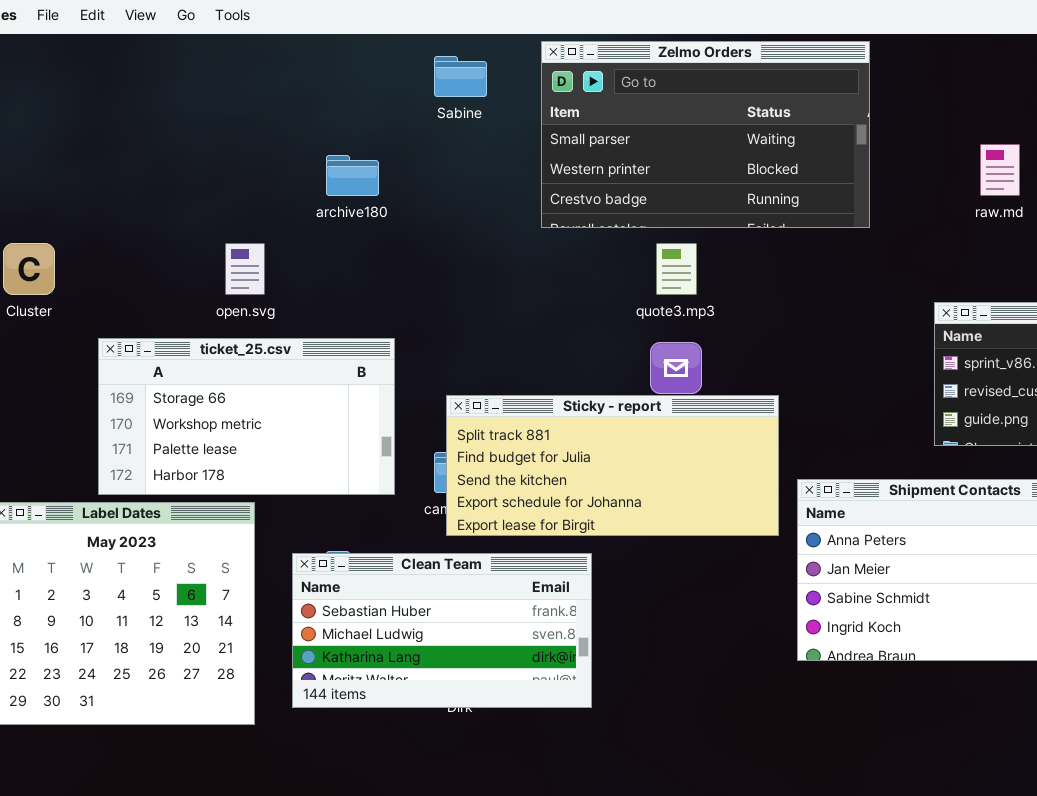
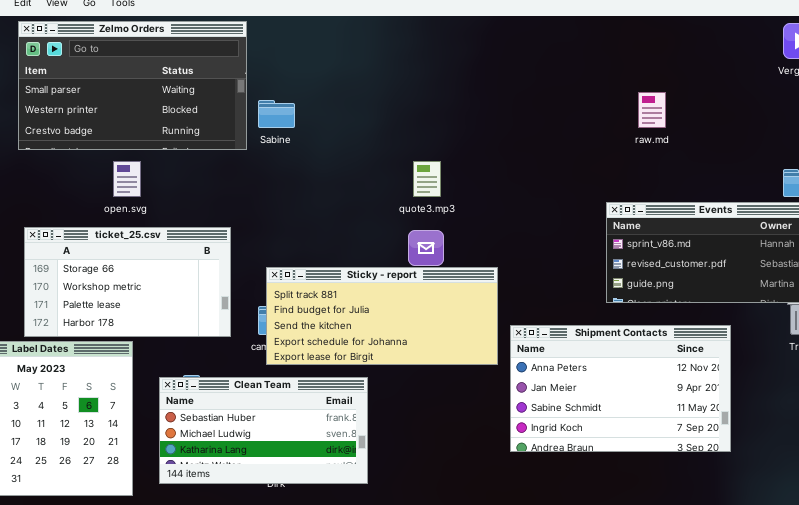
Zelmo Orders: [541,41,870,228] -> [18,21,247,150], moved
Sabine: [434,56,487,97] -> [258,100,295,128], moved

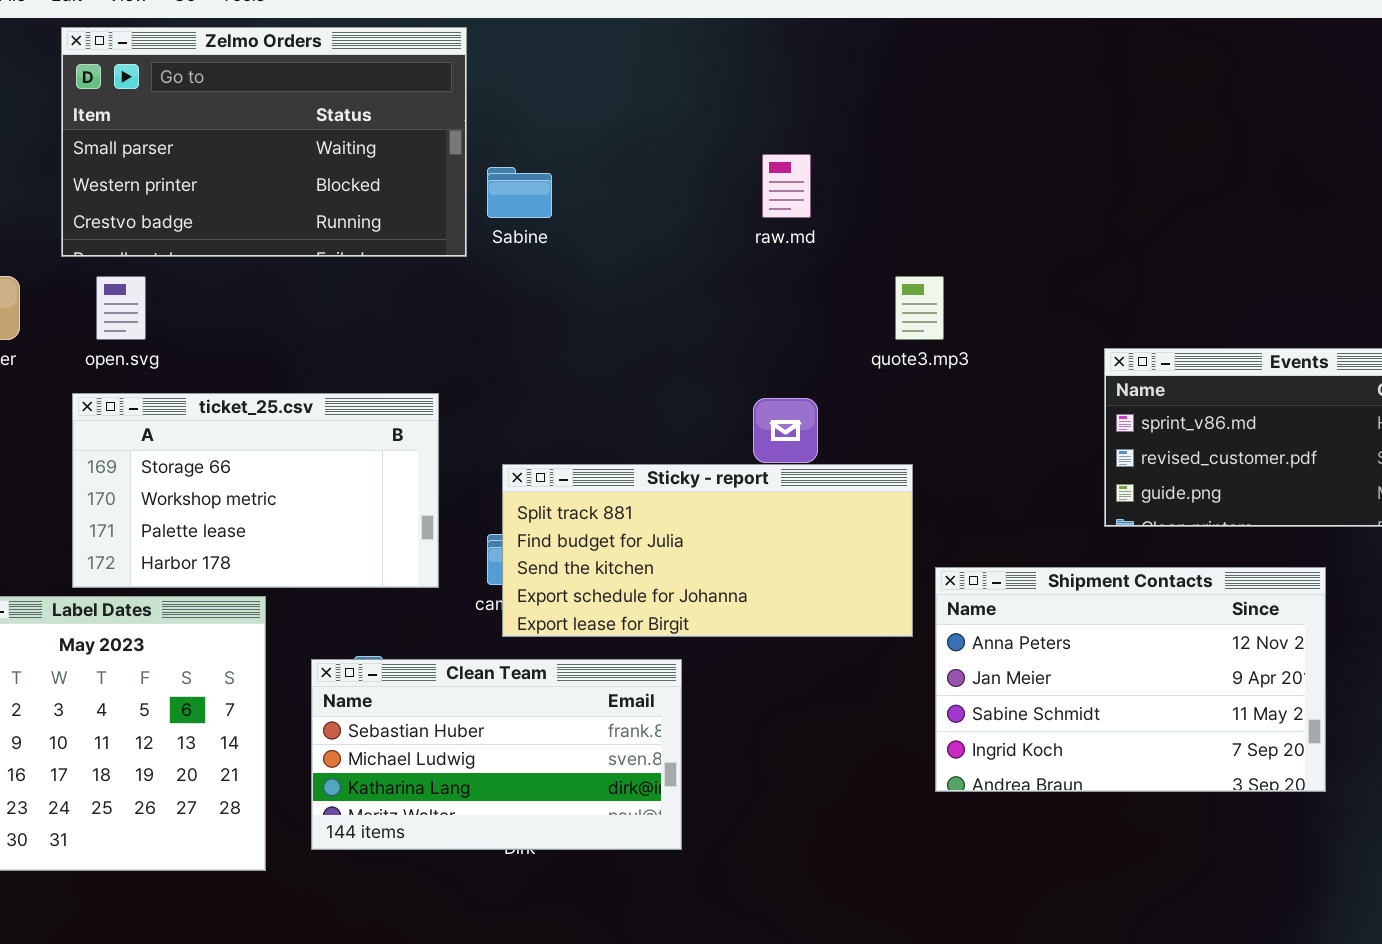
raw.md: [638,92,666,128] -> [762,154,811,218], moved
open.svg: [113,161,141,197] -> [96,276,146,340], moved
quote3.mp3: [413,161,441,197] -> [895,276,944,340], moved

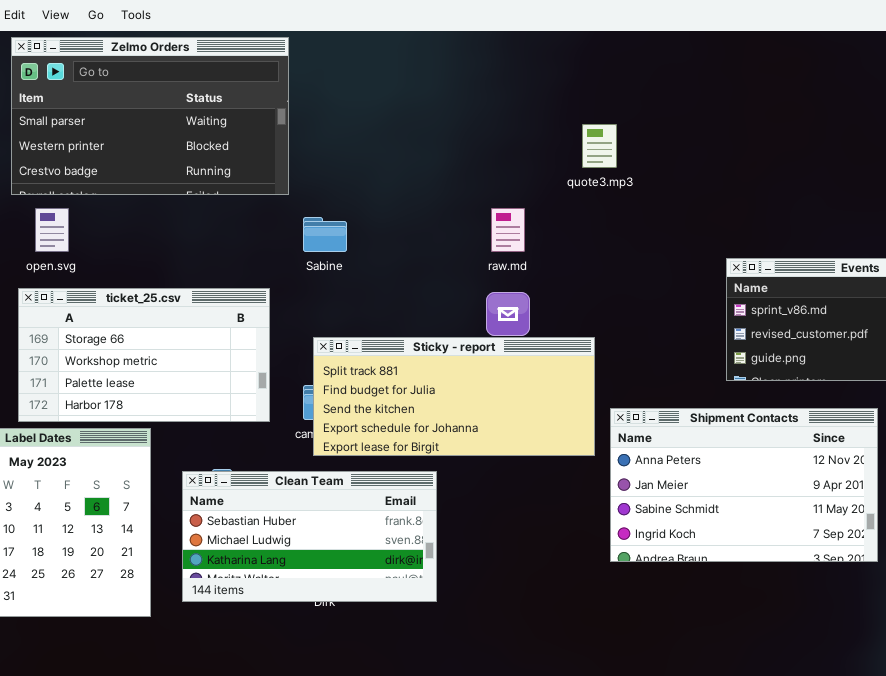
raw.md: [762,154,811,218] -> [491,208,525,252], moved
Sabine: [487,167,552,218] -> [303,217,347,252], moved
quote3.mp3: [895,276,944,340] -> [582,124,617,168], moved

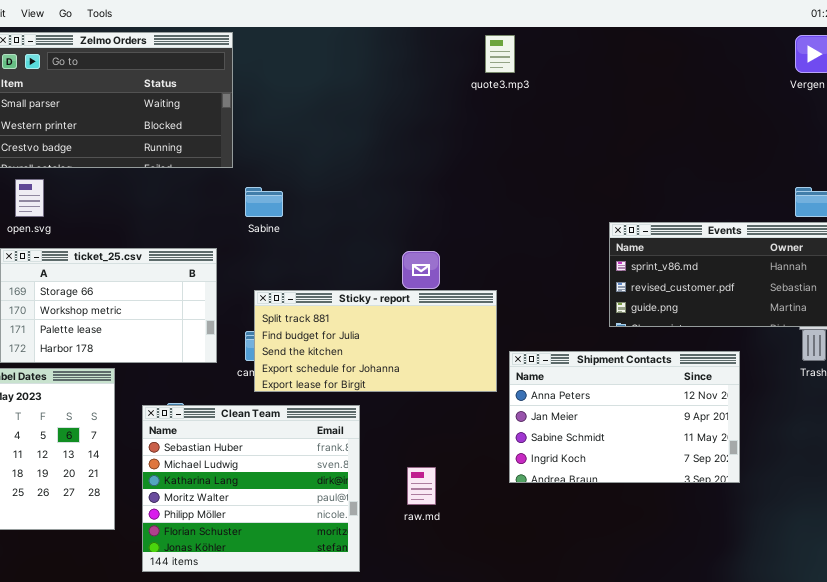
quote3.mp3: [582,124,617,168] -> [485,35,515,73], moved
raw.md: [491,208,525,252] -> [407,467,436,505], moved
Clean Team: [182,471,437,602] -> [142,405,360,572], resized

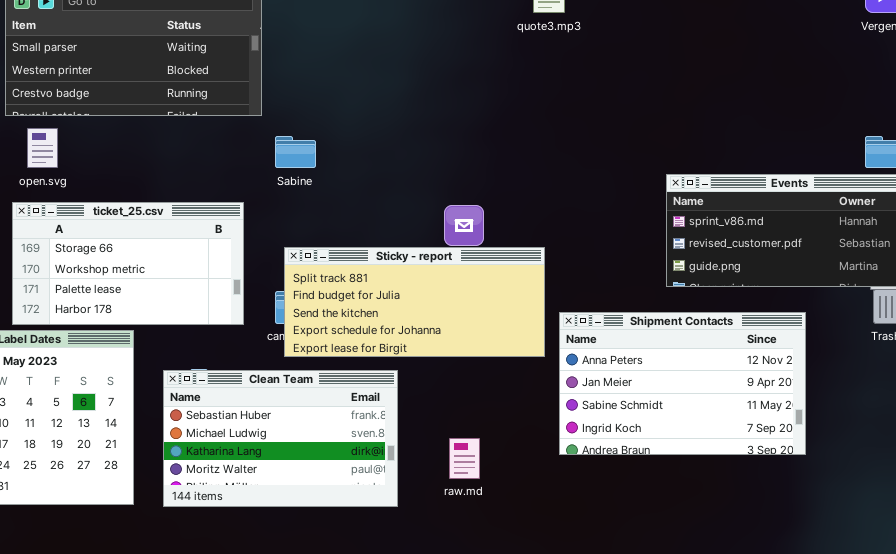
Clean Team: [142,405,360,572] -> [163,370,398,507], resized

